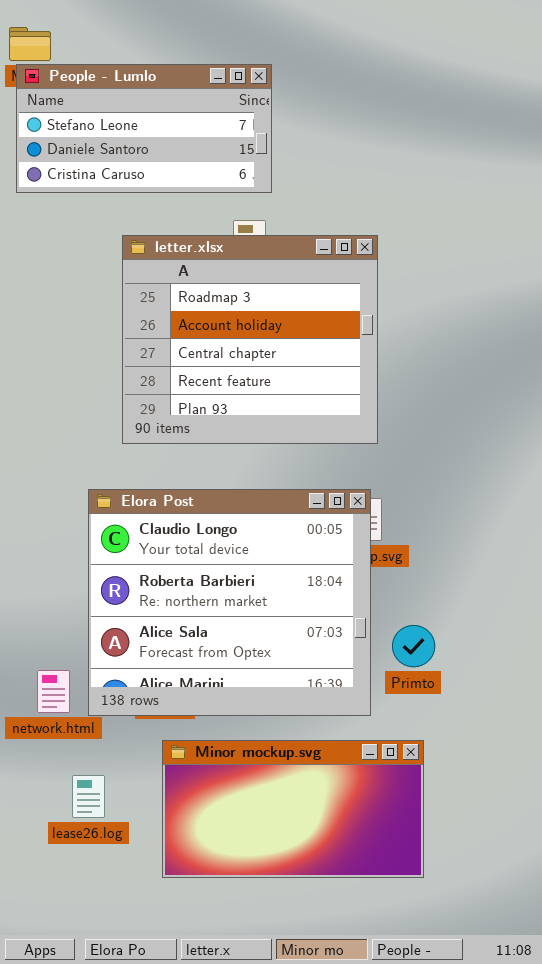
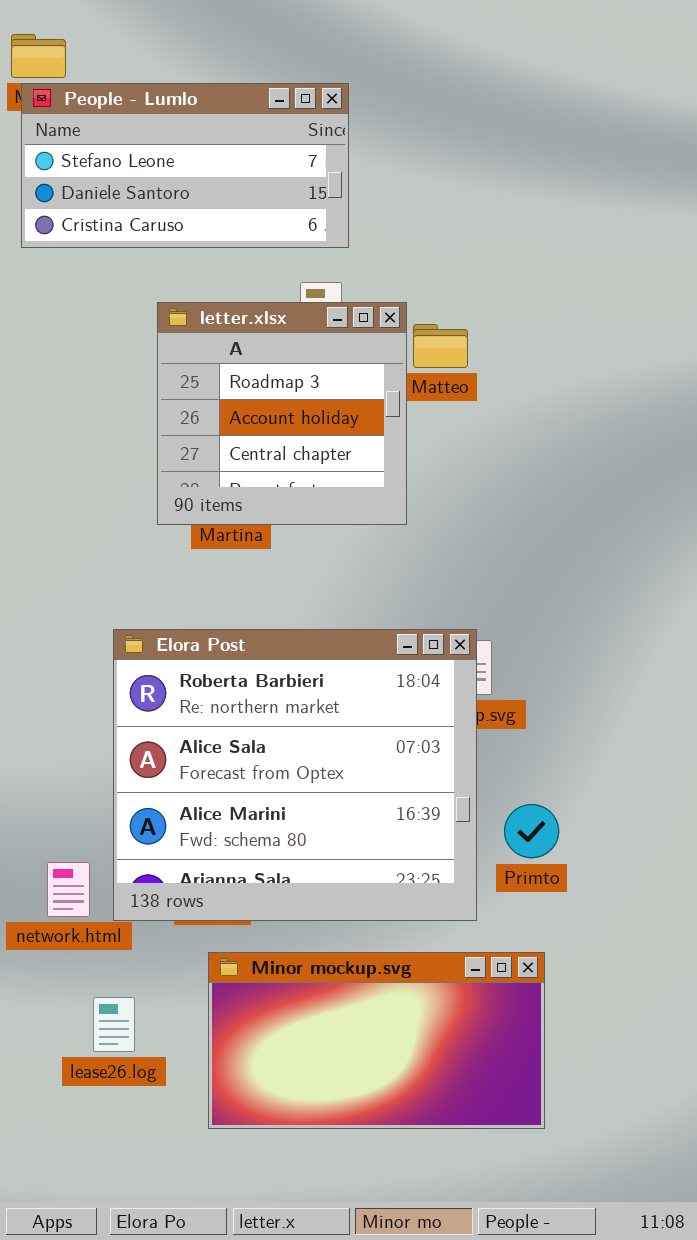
letter.xlsx: [122,235,378,444] -> [157,302,407,525], resized
Elora Post: [88,489,371,716] -> [113,629,477,921], scrolled down 1 row

